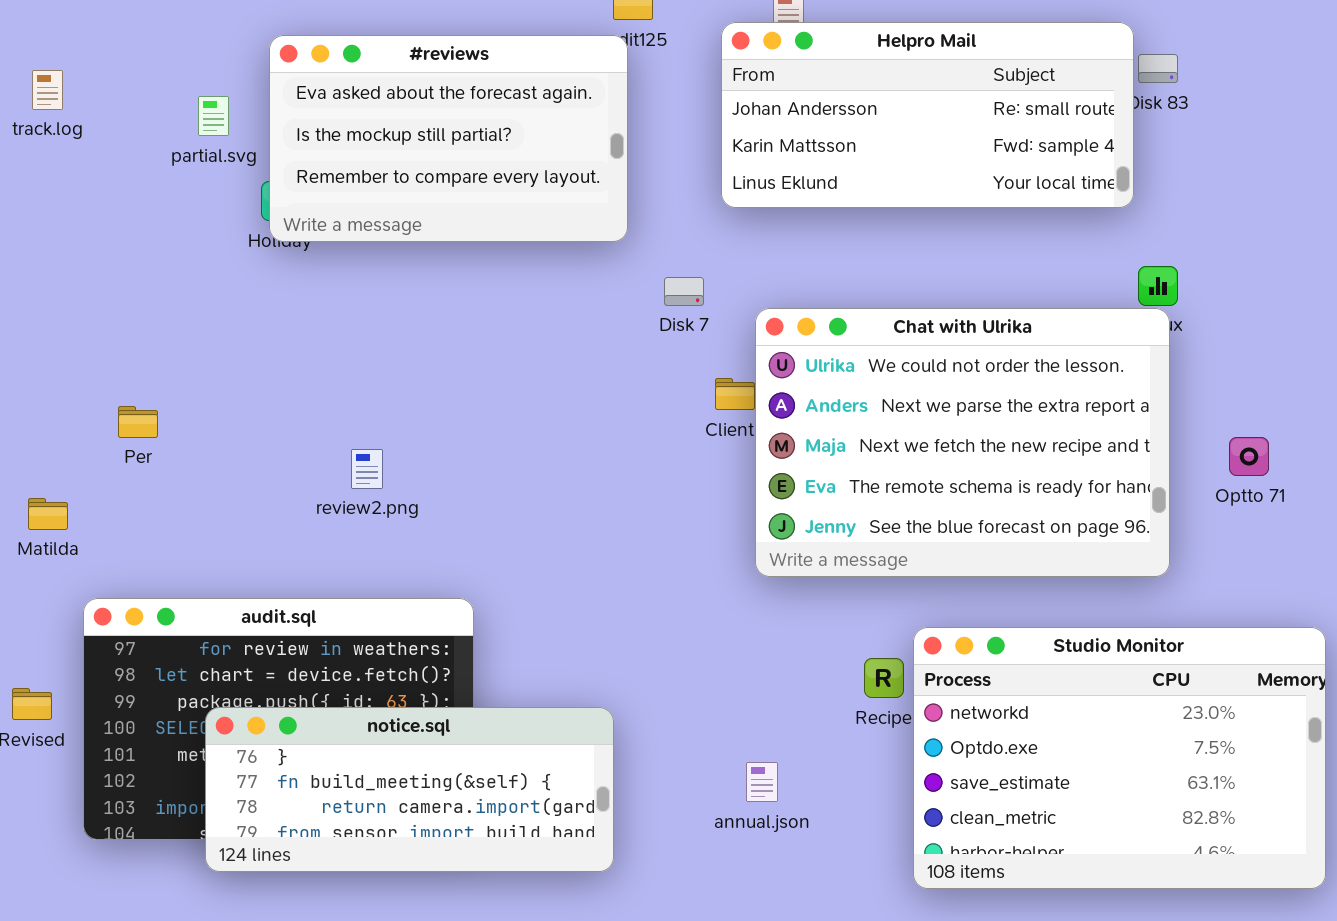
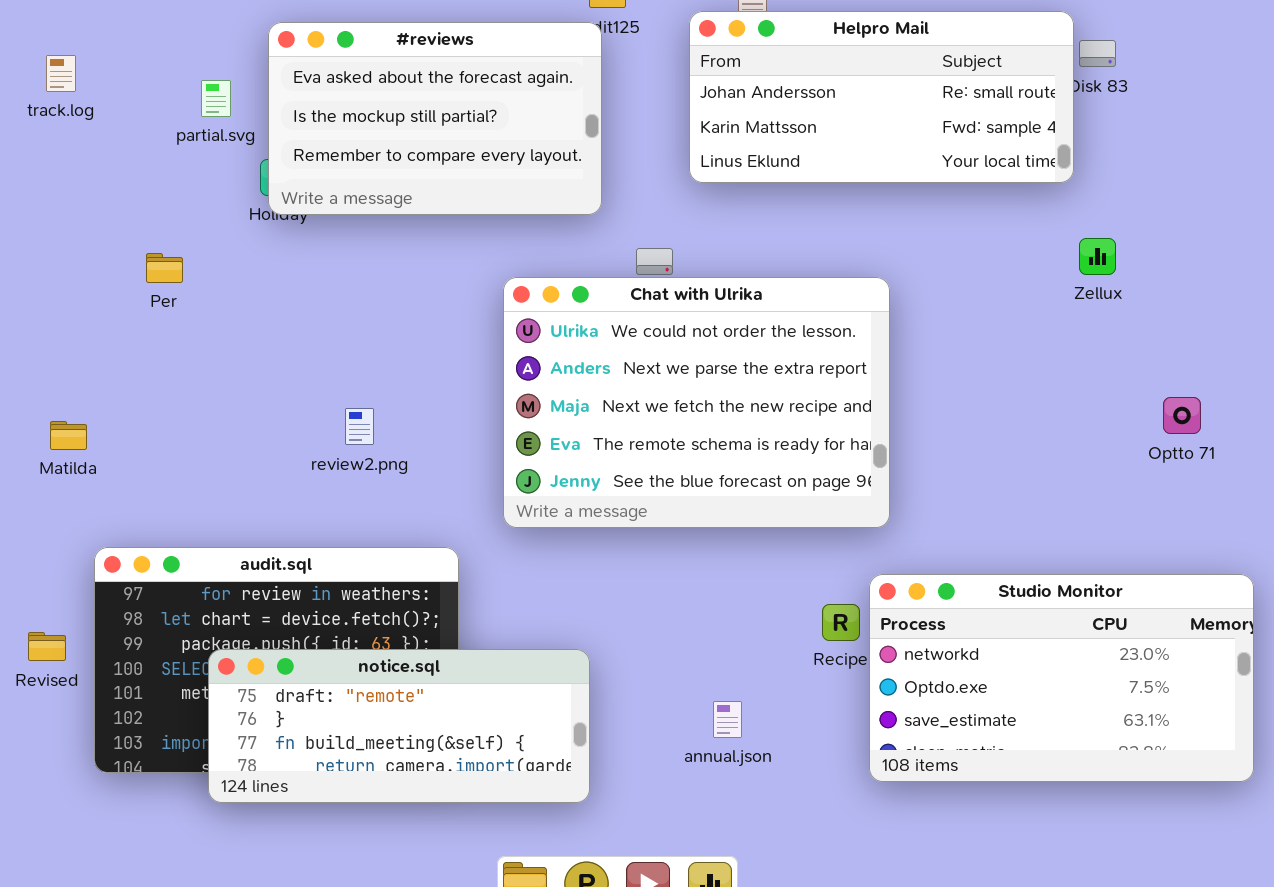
Chat with Ulrika: [755,308,1170,577] -> [503,277,890,528], moved
Per: [118,406,158,438] -> [146,253,183,283], moved
Matilda: [28,498,68,530] -> [50,421,87,450], moved
Studio Monitor: [913,627,1326,889] -> [869,574,1254,782], resized
notice.sql: [205,707,614,872] -> [208,649,590,803], scrolled up 1 row

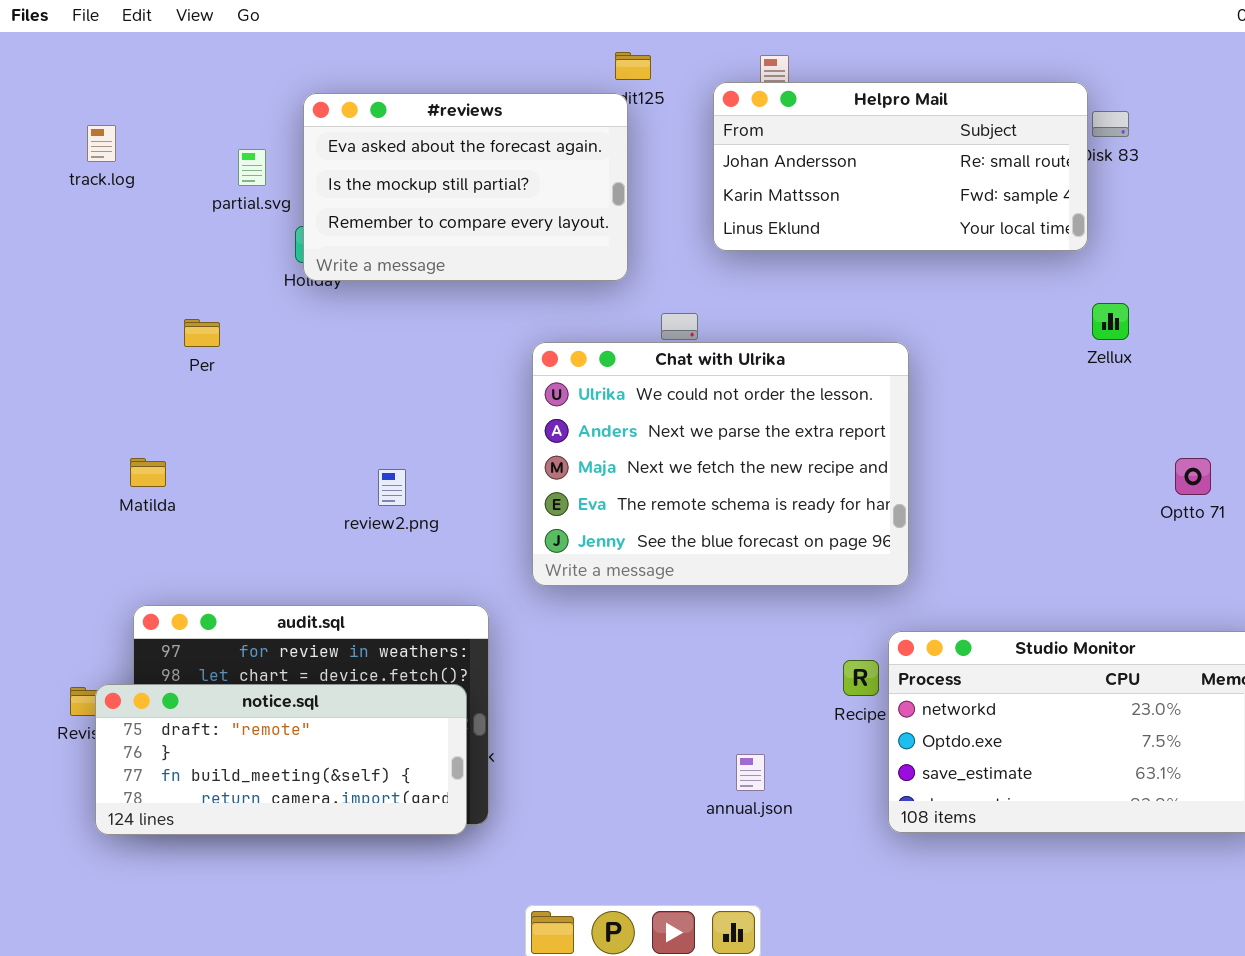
Matilda: [50,421,87,450] -> [130,458,166,487], moved
notice.sql: [208,649,590,803] -> [95,684,467,835], moved

